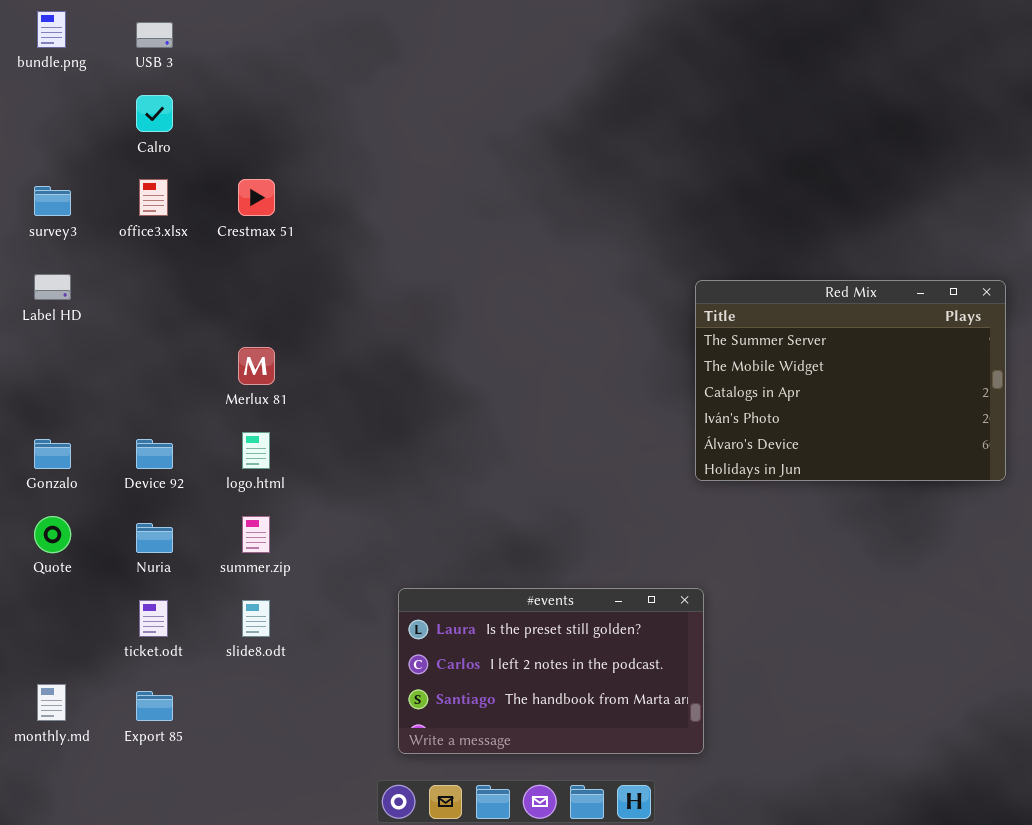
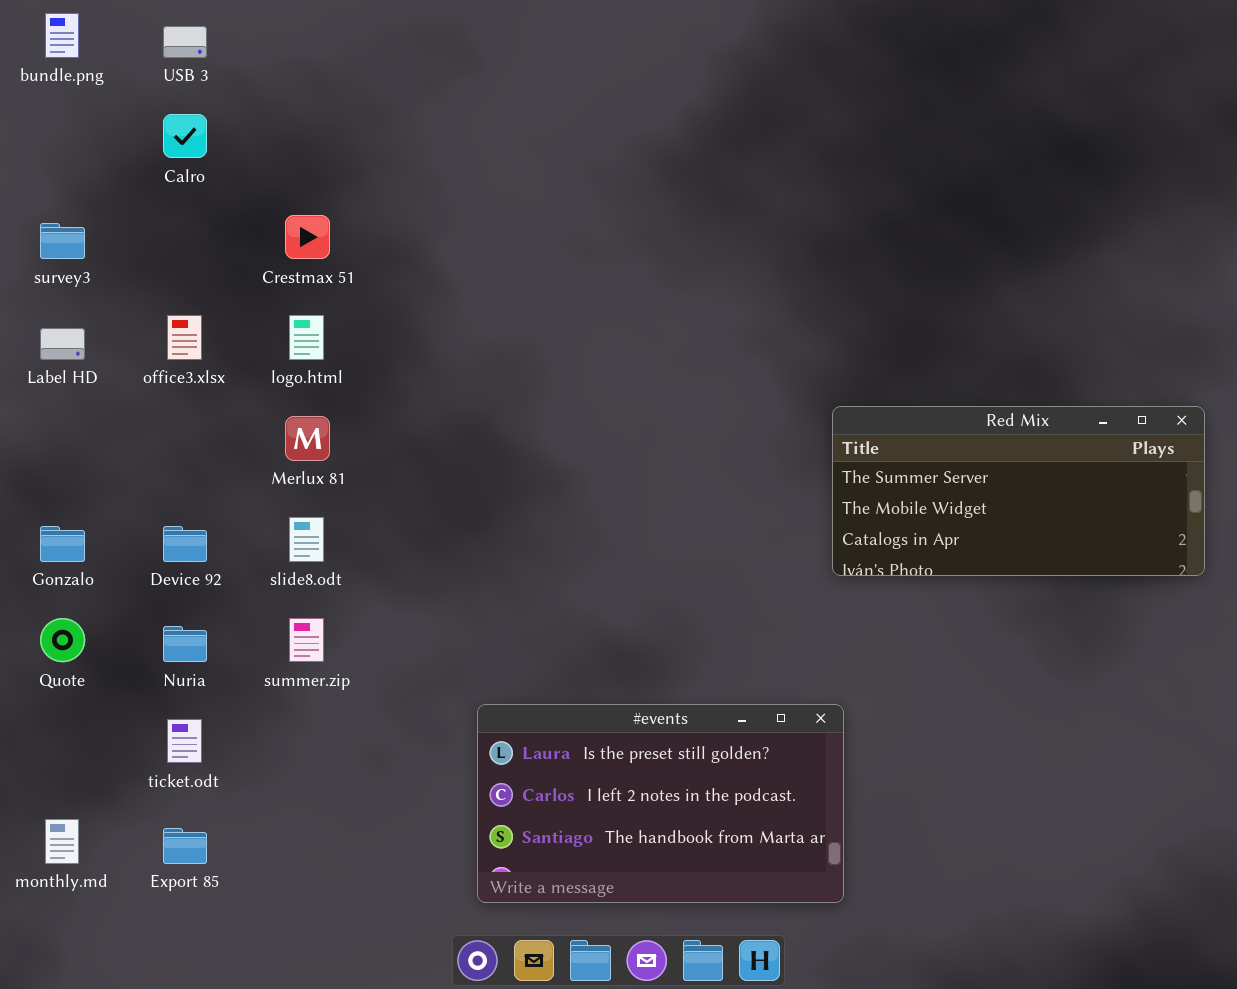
office3.xlsx: [139,179,168,216] -> [167,315,202,360], moved
Red Mix: [695,280,1006,481] -> [832,406,1205,576], resized
logo.html: [242,432,270,469] -> [289,315,324,360], moved
slide8.odt: [242,600,270,637] -> [289,517,324,562], moved

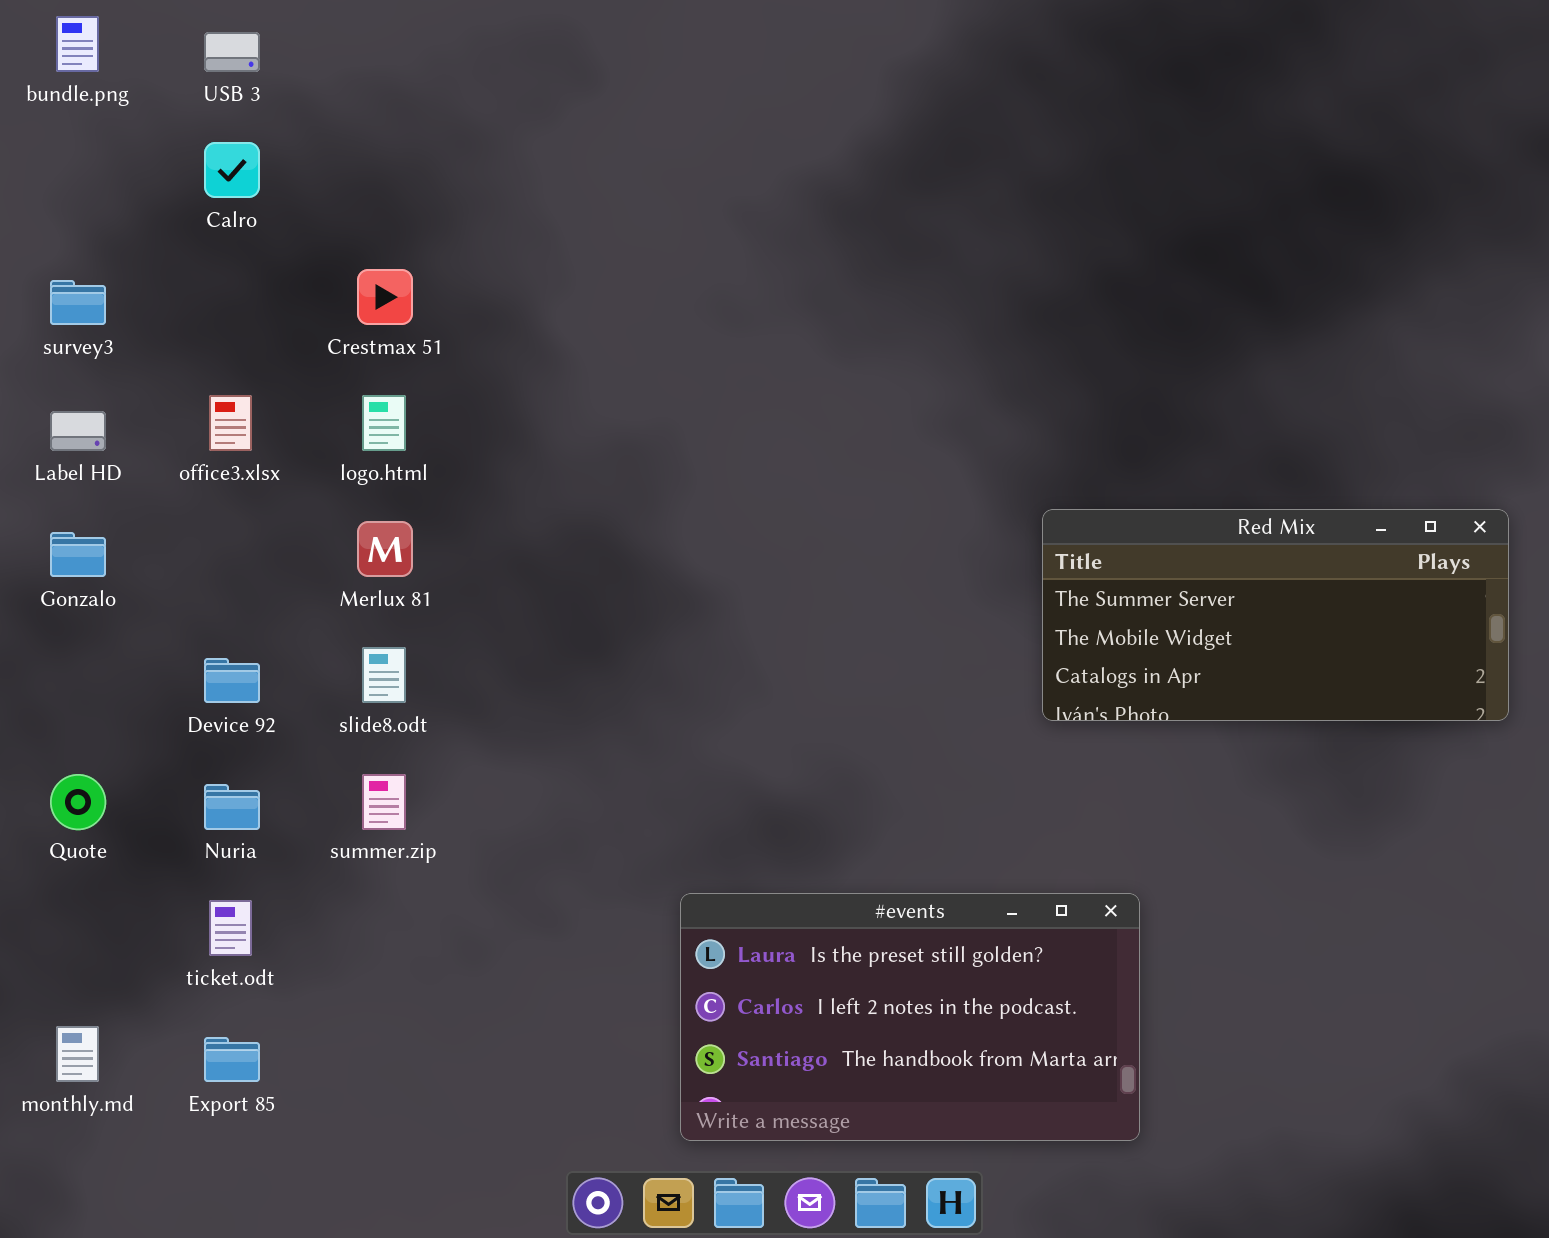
Gonzalo: [40,526,85,562] -> [50,532,106,577], moved
#events: [477,704,844,903] -> [680,893,1140,1141], moved

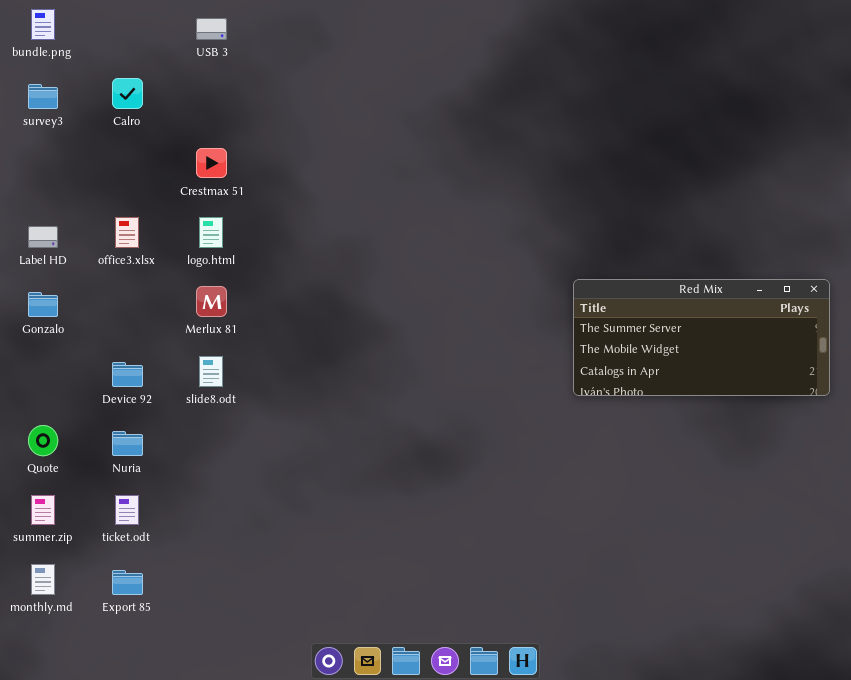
USB 3: [204,32,260,72] -> [196,18,227,40], moved
survey3: [50,280,106,325] -> [28,84,58,109], moved
summer.zip: [362,774,406,830] -> [31,495,55,525], moved
#events: [680,893,1140,1141] -> none, closed

